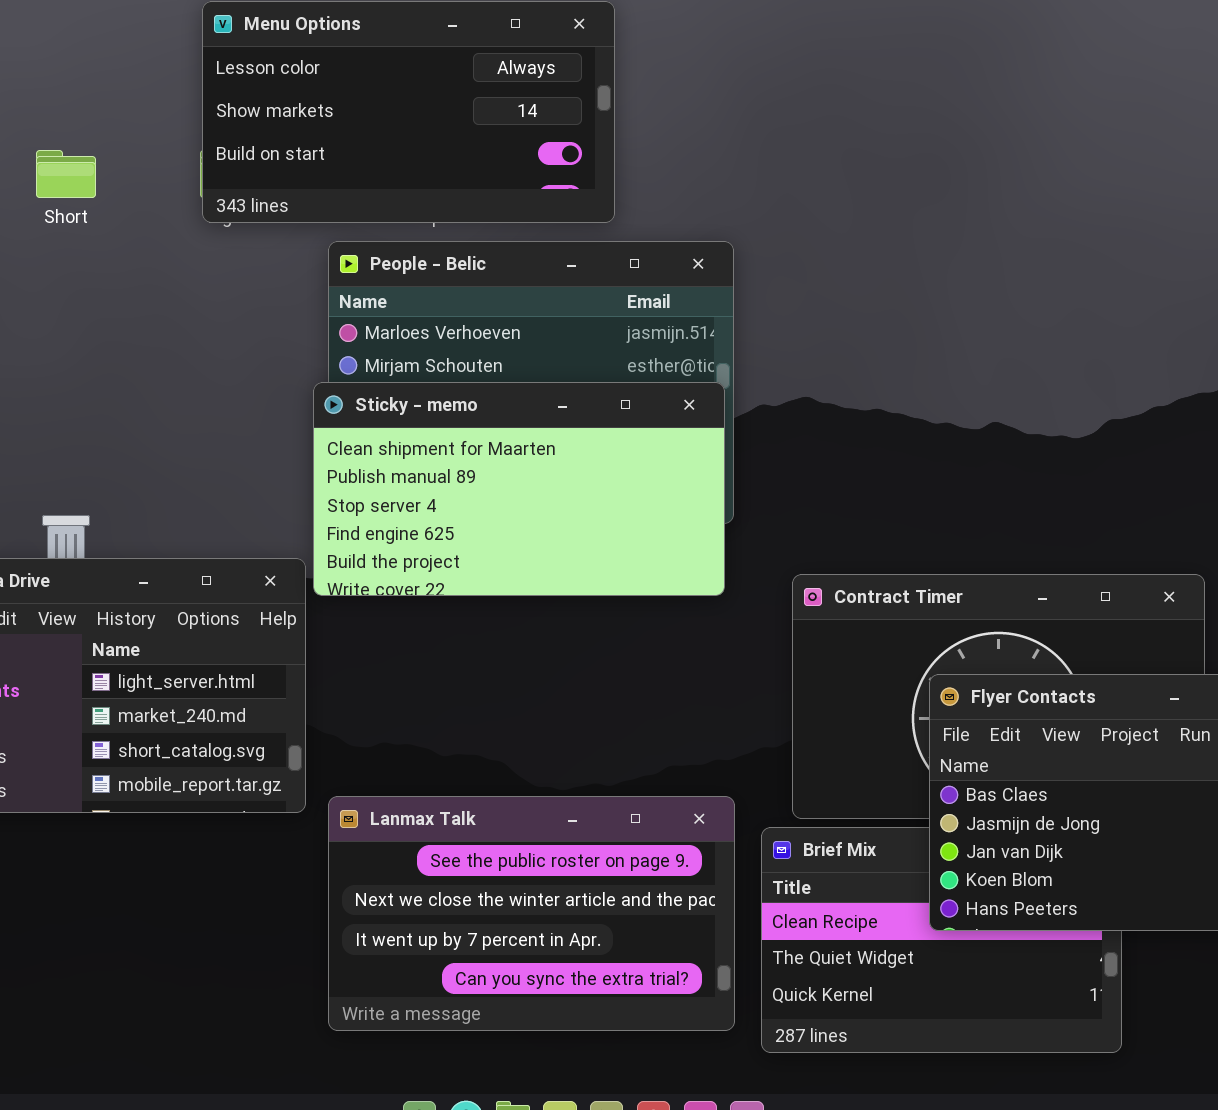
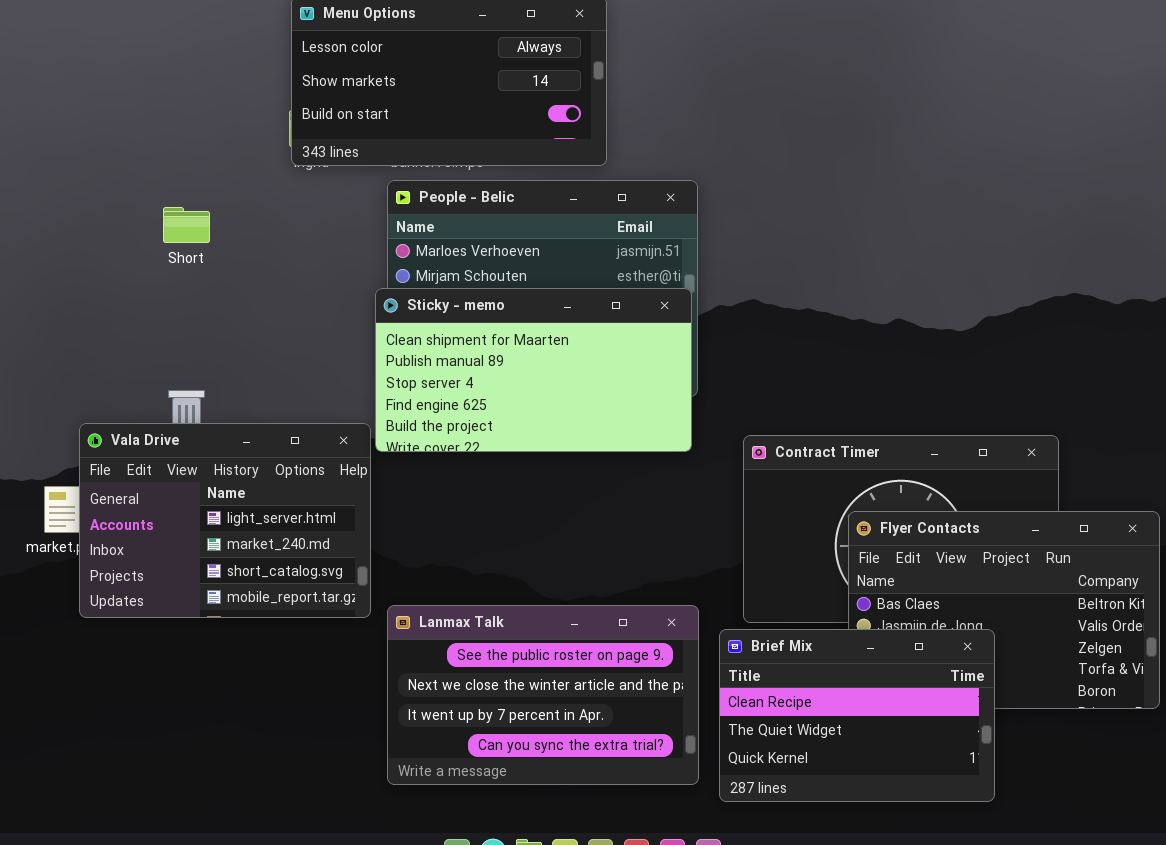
Short: [36,150,96,198] -> [163,207,210,243], moved
Brief Mix: [761,827,1122,1053] -> [719,629,995,802], raised

